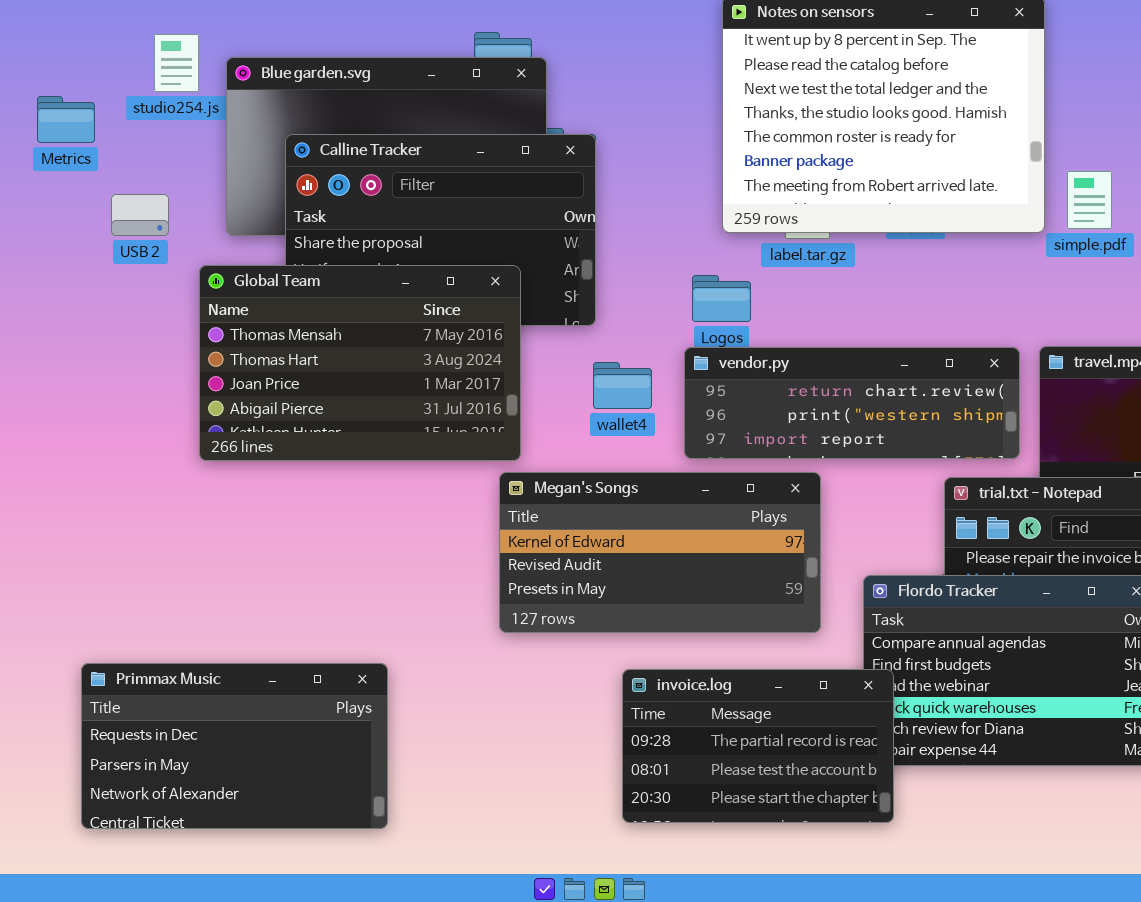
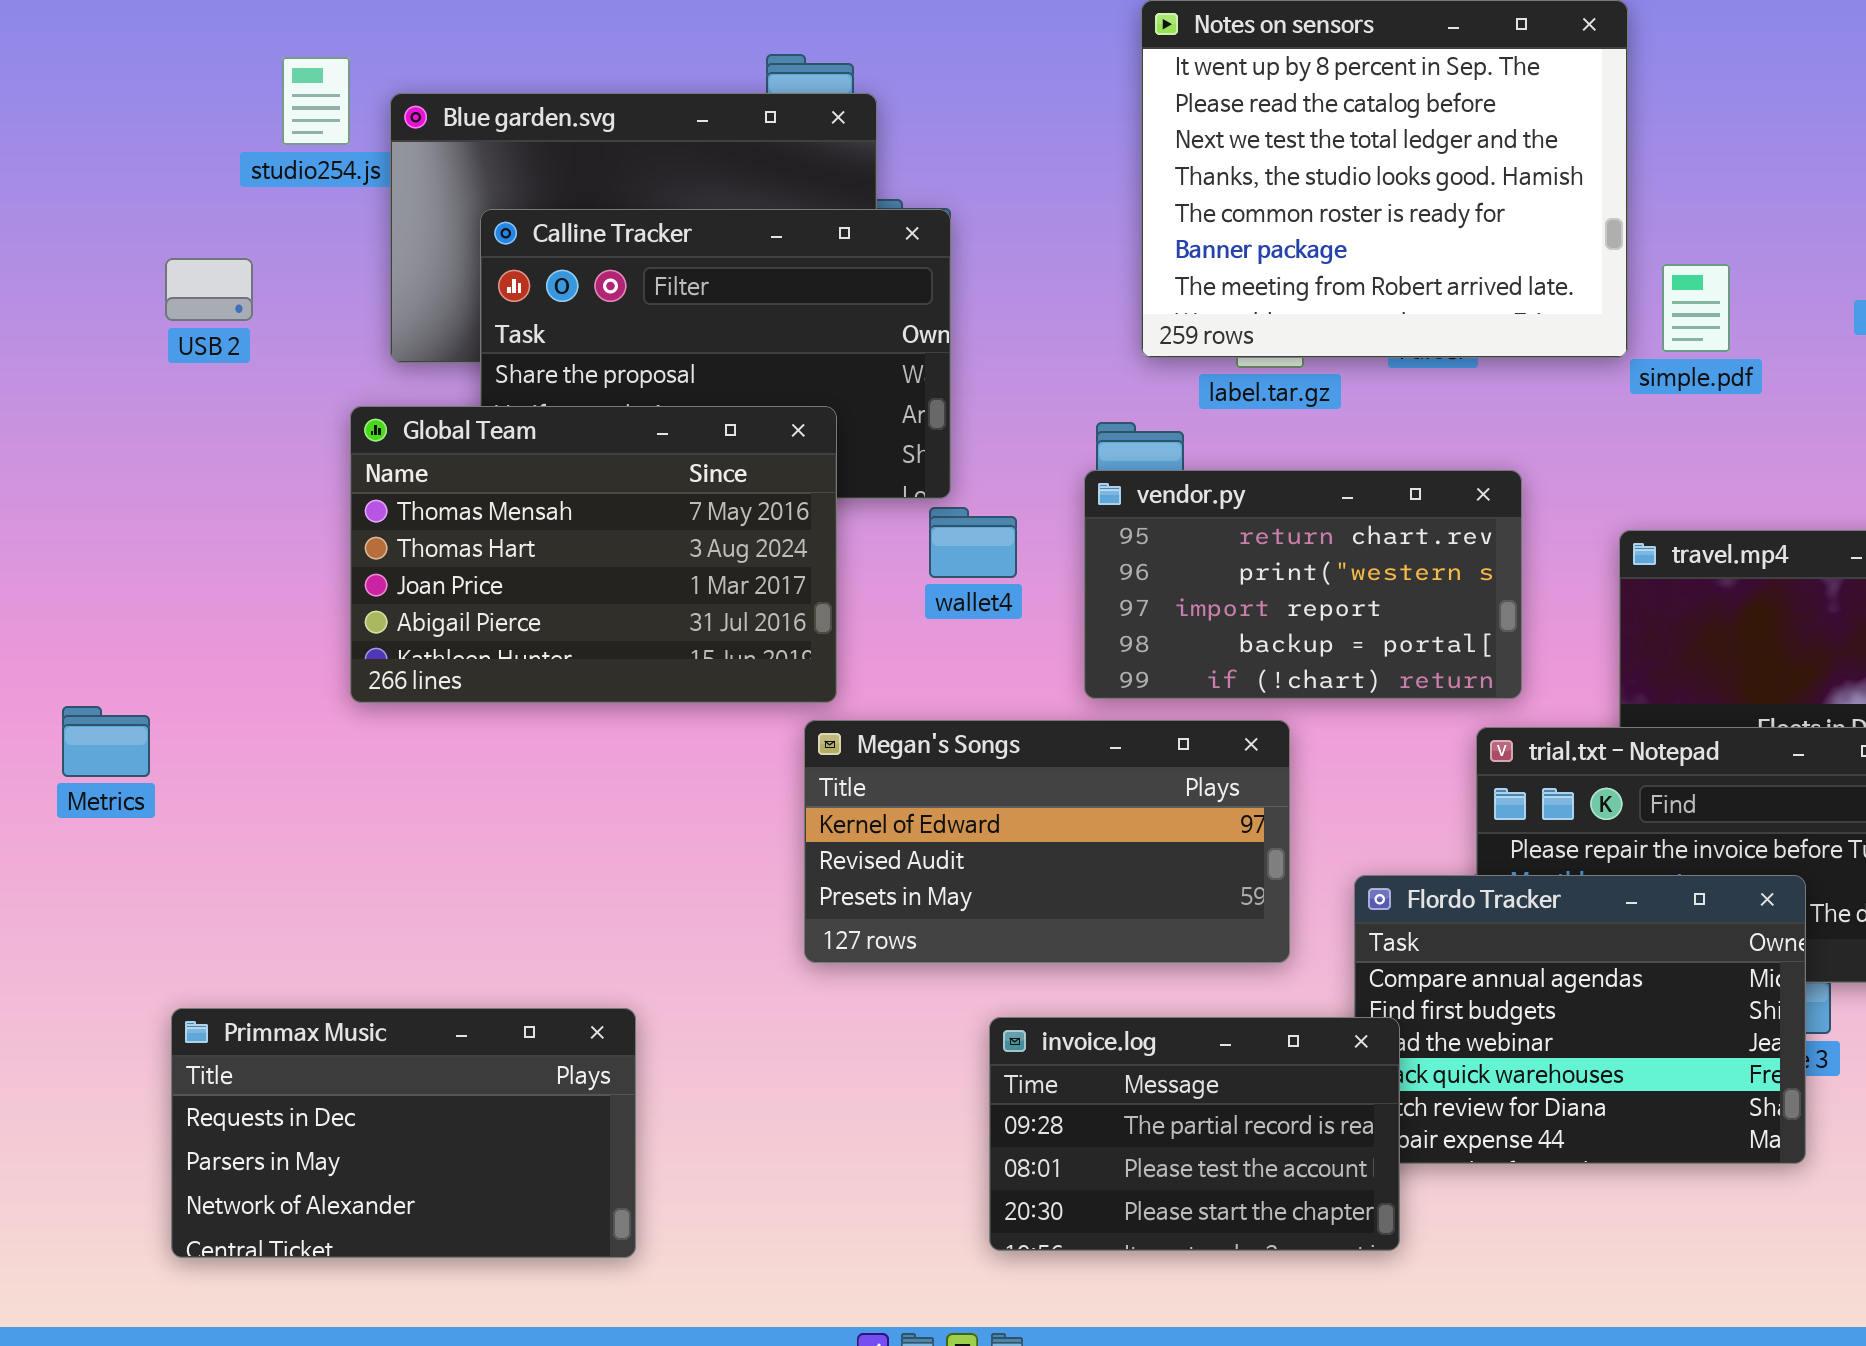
Metrics: [37,96,95,143] -> [62,706,150,777], moved
USB 2: [111,194,169,236] -> [165,258,253,321], moved
vendor.py: [684,347,1020,459] -> [1084,470,1522,699], resized
wallet4: [593,362,652,409] -> [929,507,1017,578], moved

